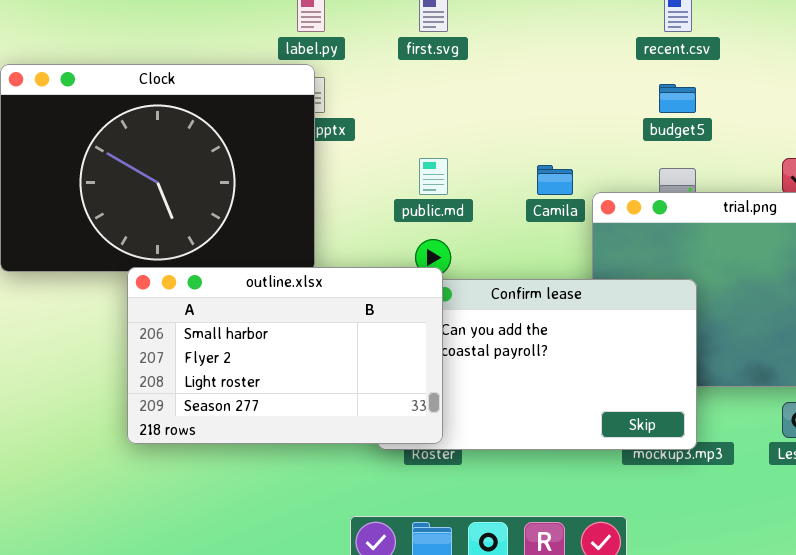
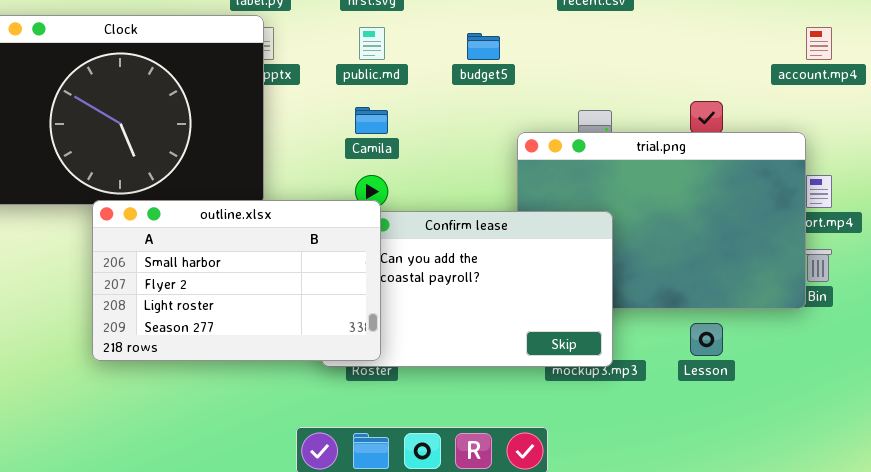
budget5: [659,84,696,113] -> [467,33,500,60], moved
public.md: [419,158,448,195] -> [359,27,385,60], moved
Camila: [537,165,573,195] -> [355,107,388,134], moved

